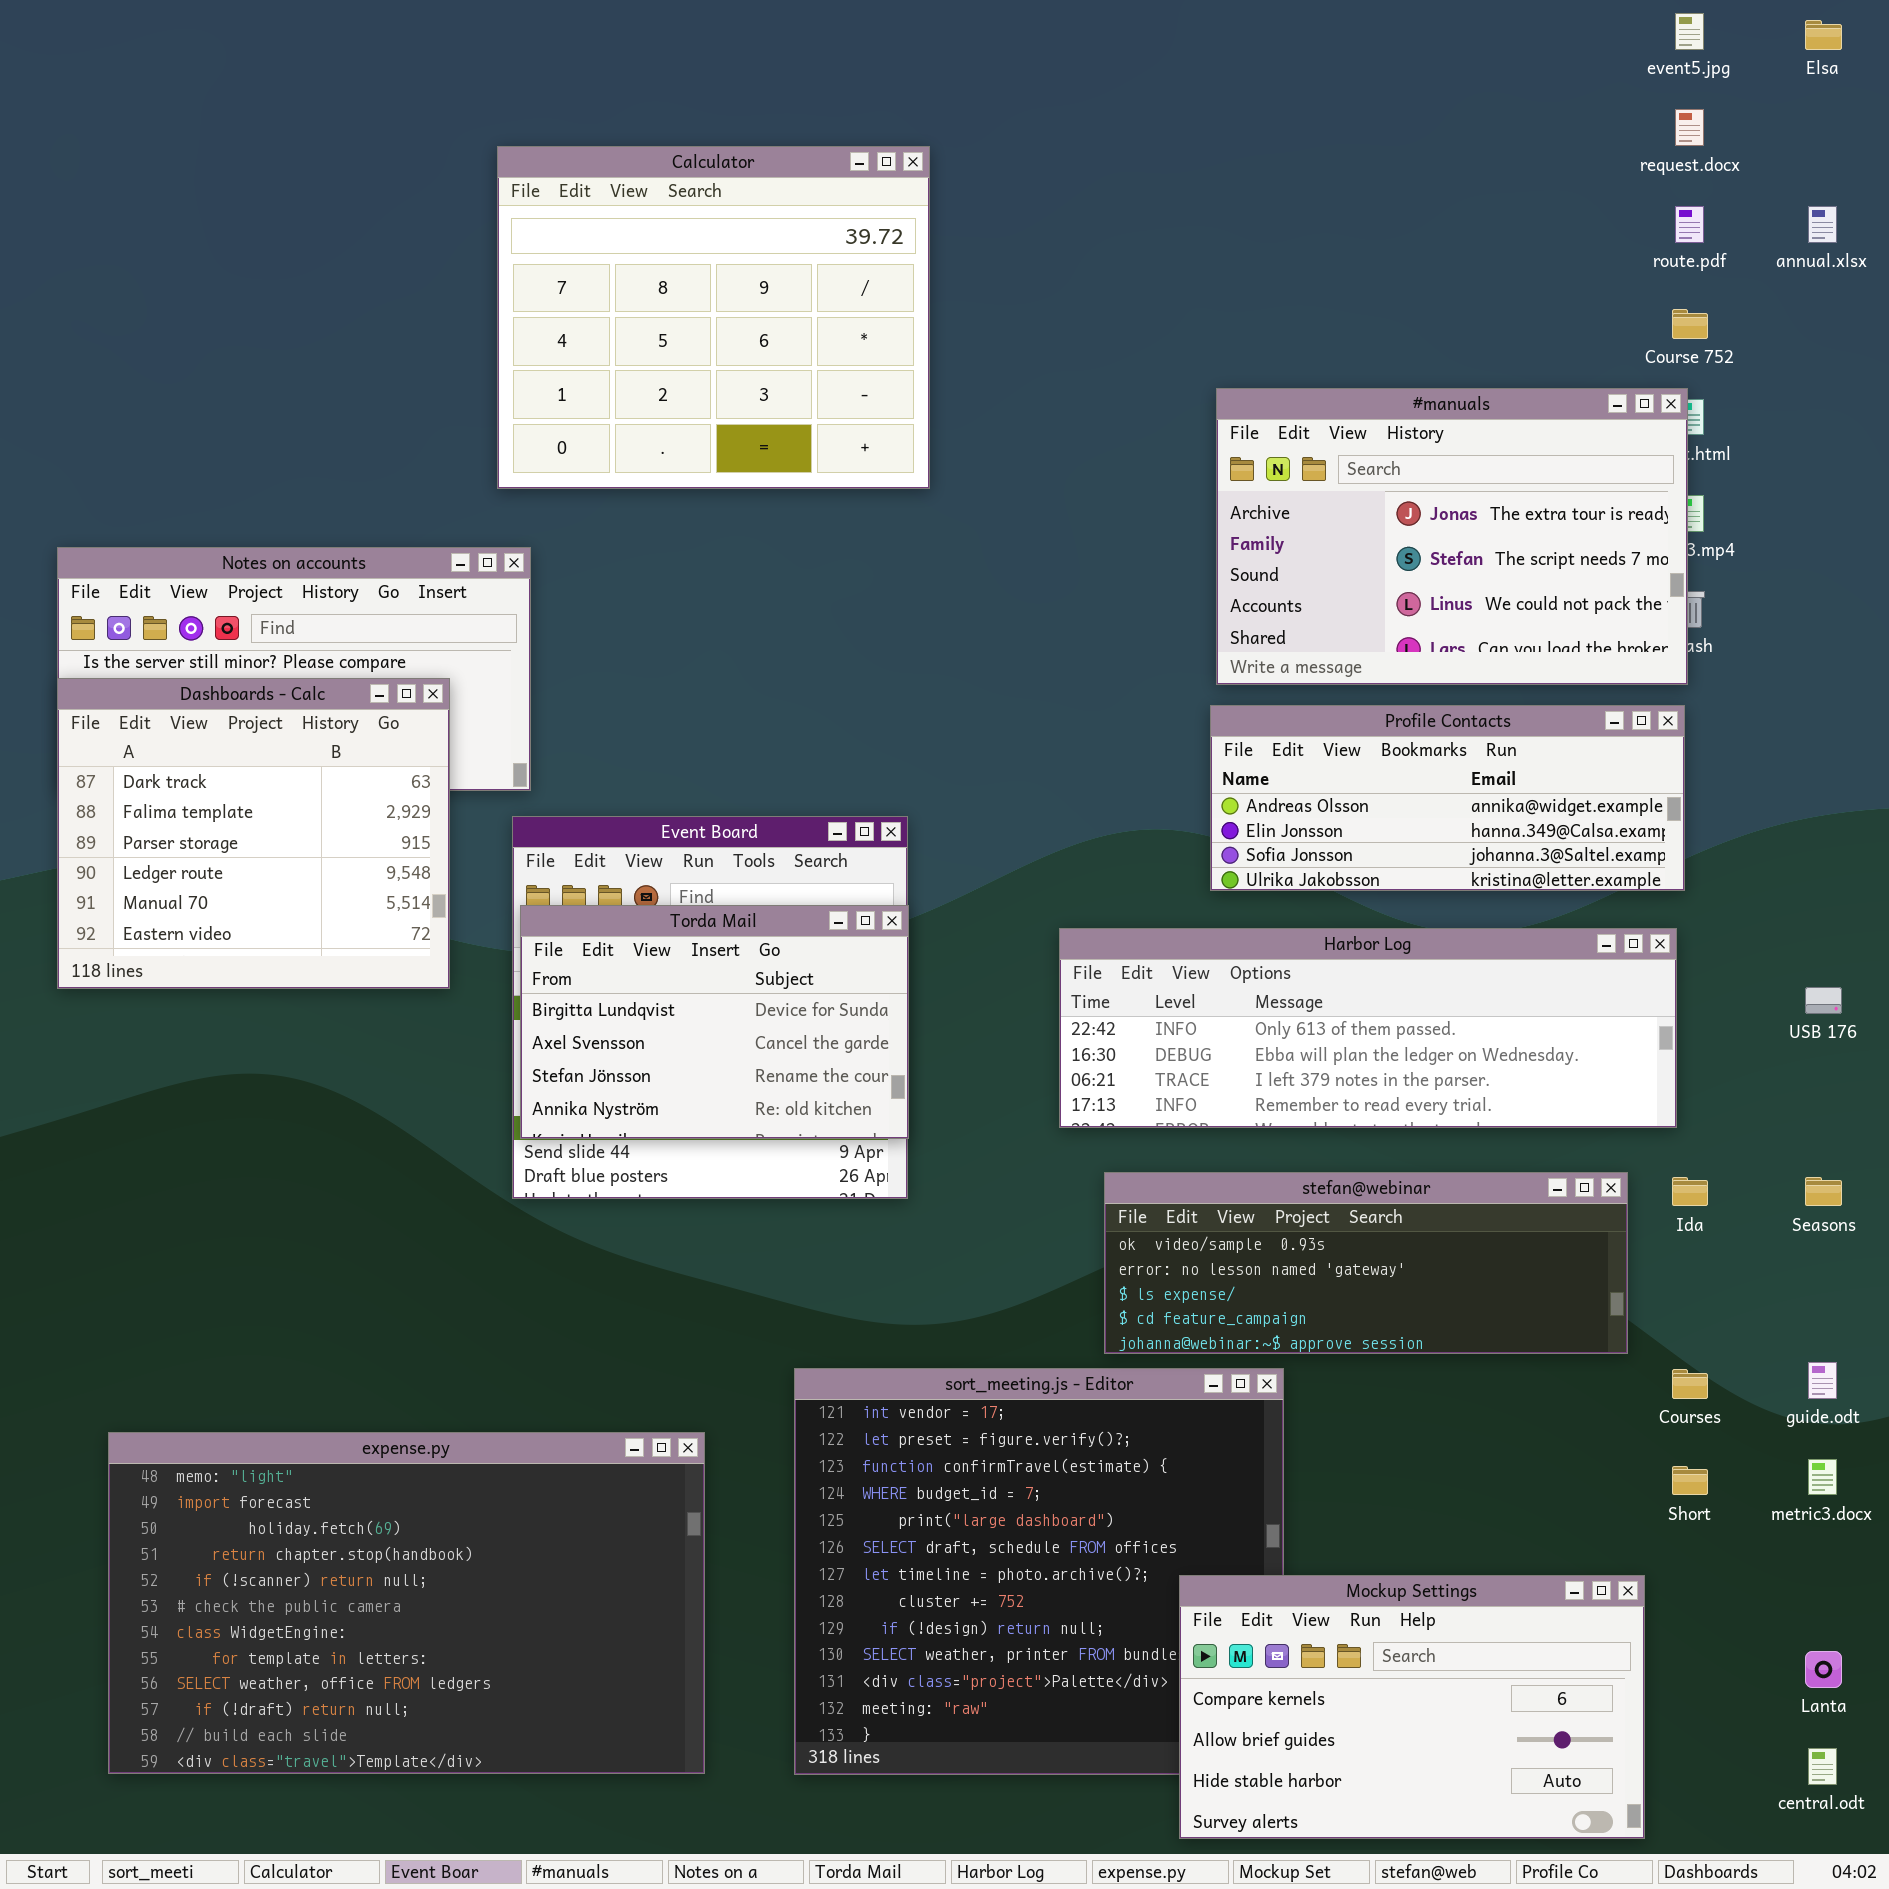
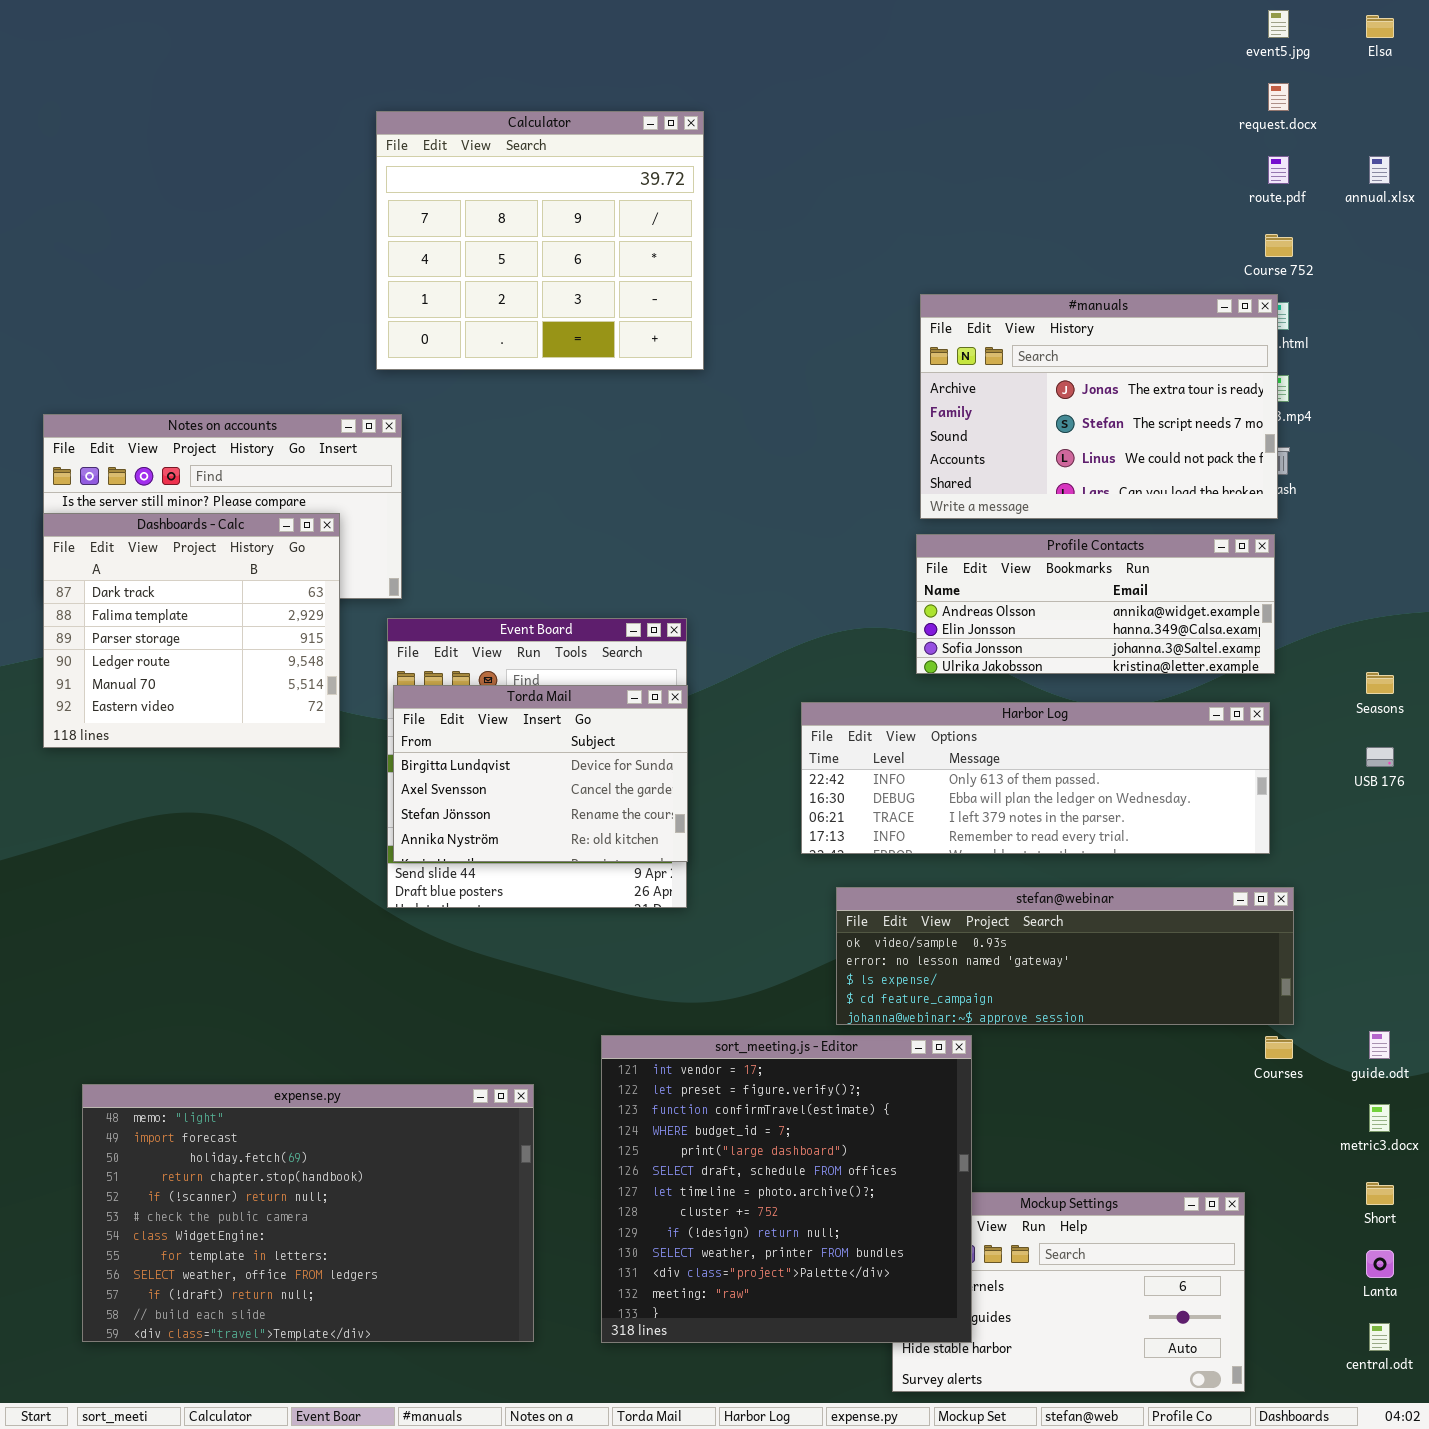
stefan@webinar: [1104,1172,1628,1354] -> [836,887,1294,1025], resized
Seasons: [1805,1177,1842,1206] -> [1366,672,1394,694], moved
sort_meeting.js - Editor: [794,1368,1284,1775] -> [601,1035,972,1343], raised
Short: [1672,1466,1708,1495] -> [1366,1182,1394,1205], moved

